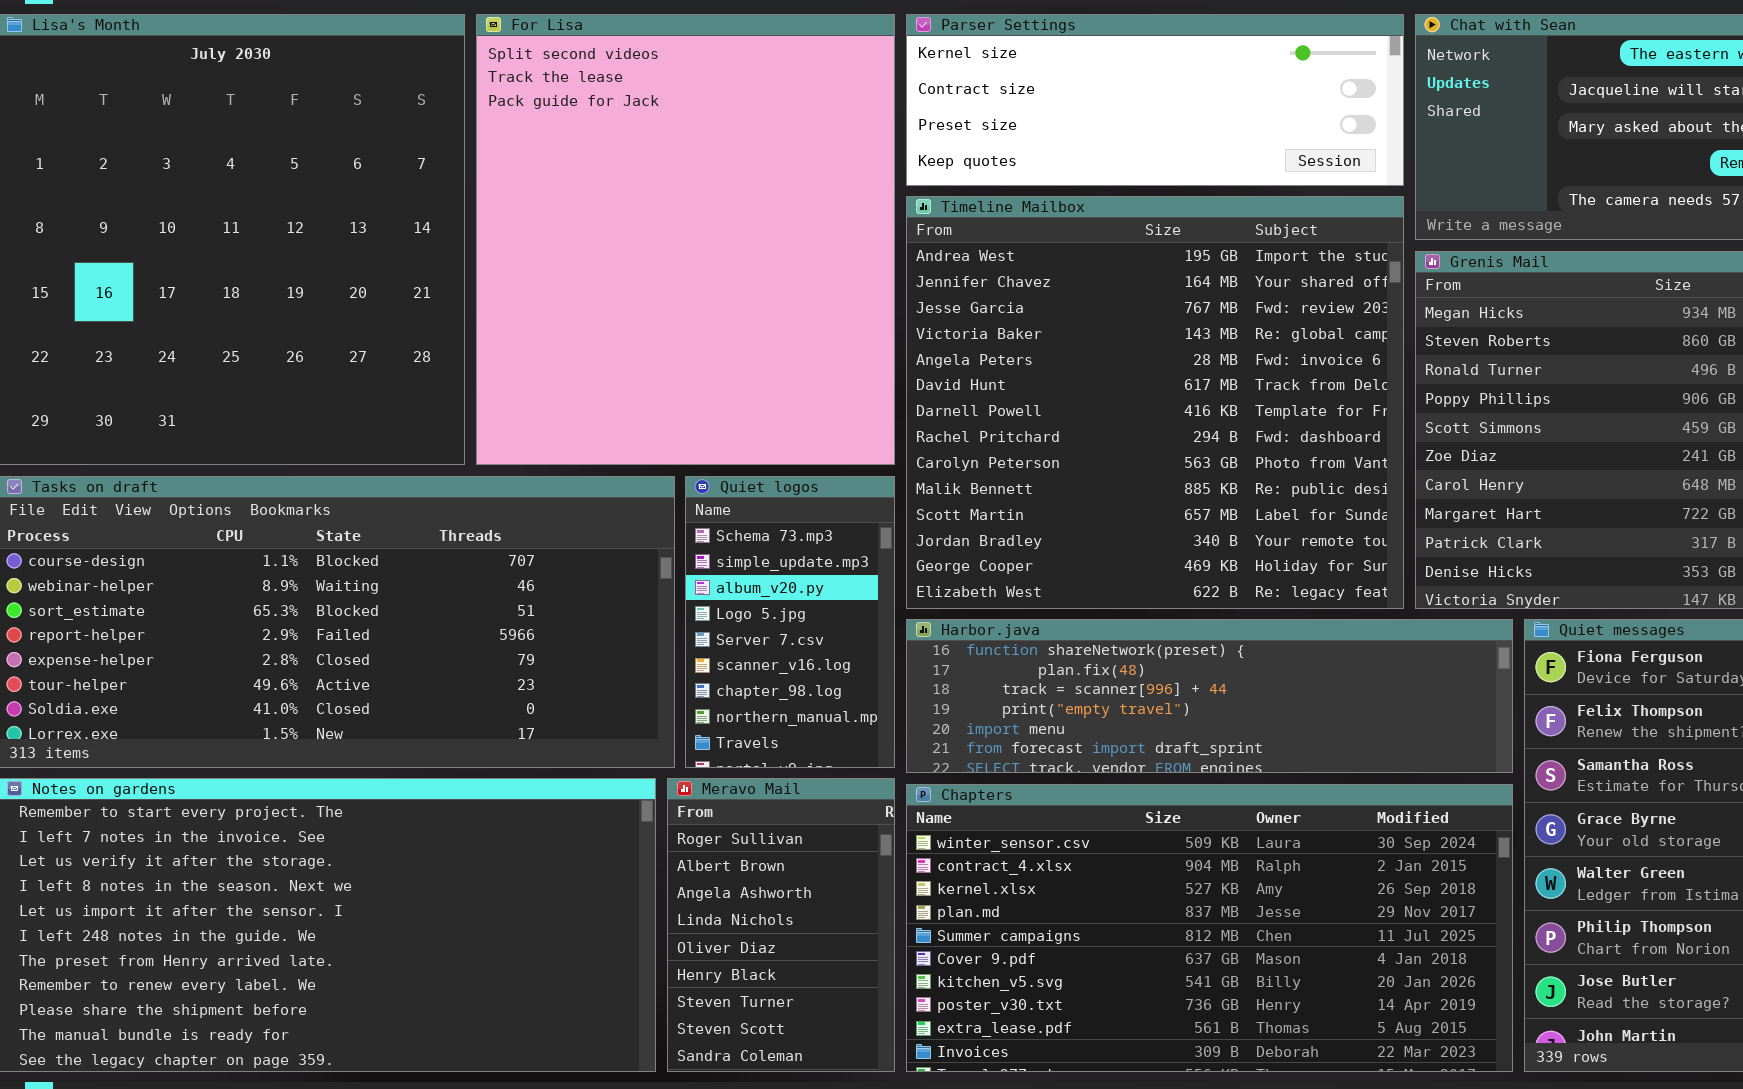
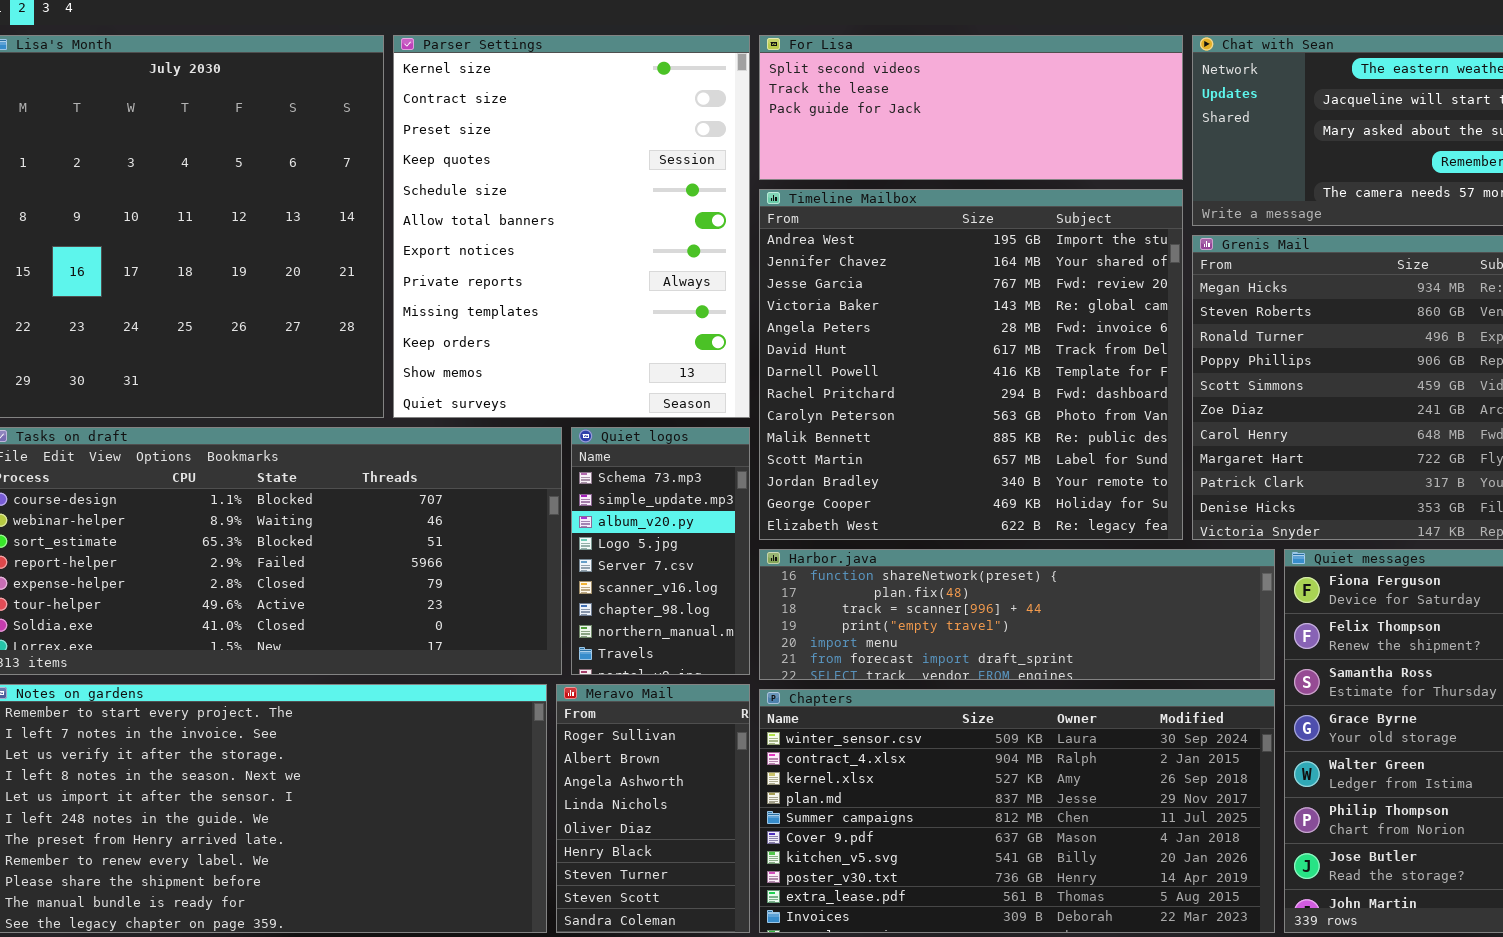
For Lisa: [476,14,895,465] -> [759,35,1183,180], moved, resized
Parser Settings: [906,14,1404,186] -> [393,35,750,418], moved, resized

